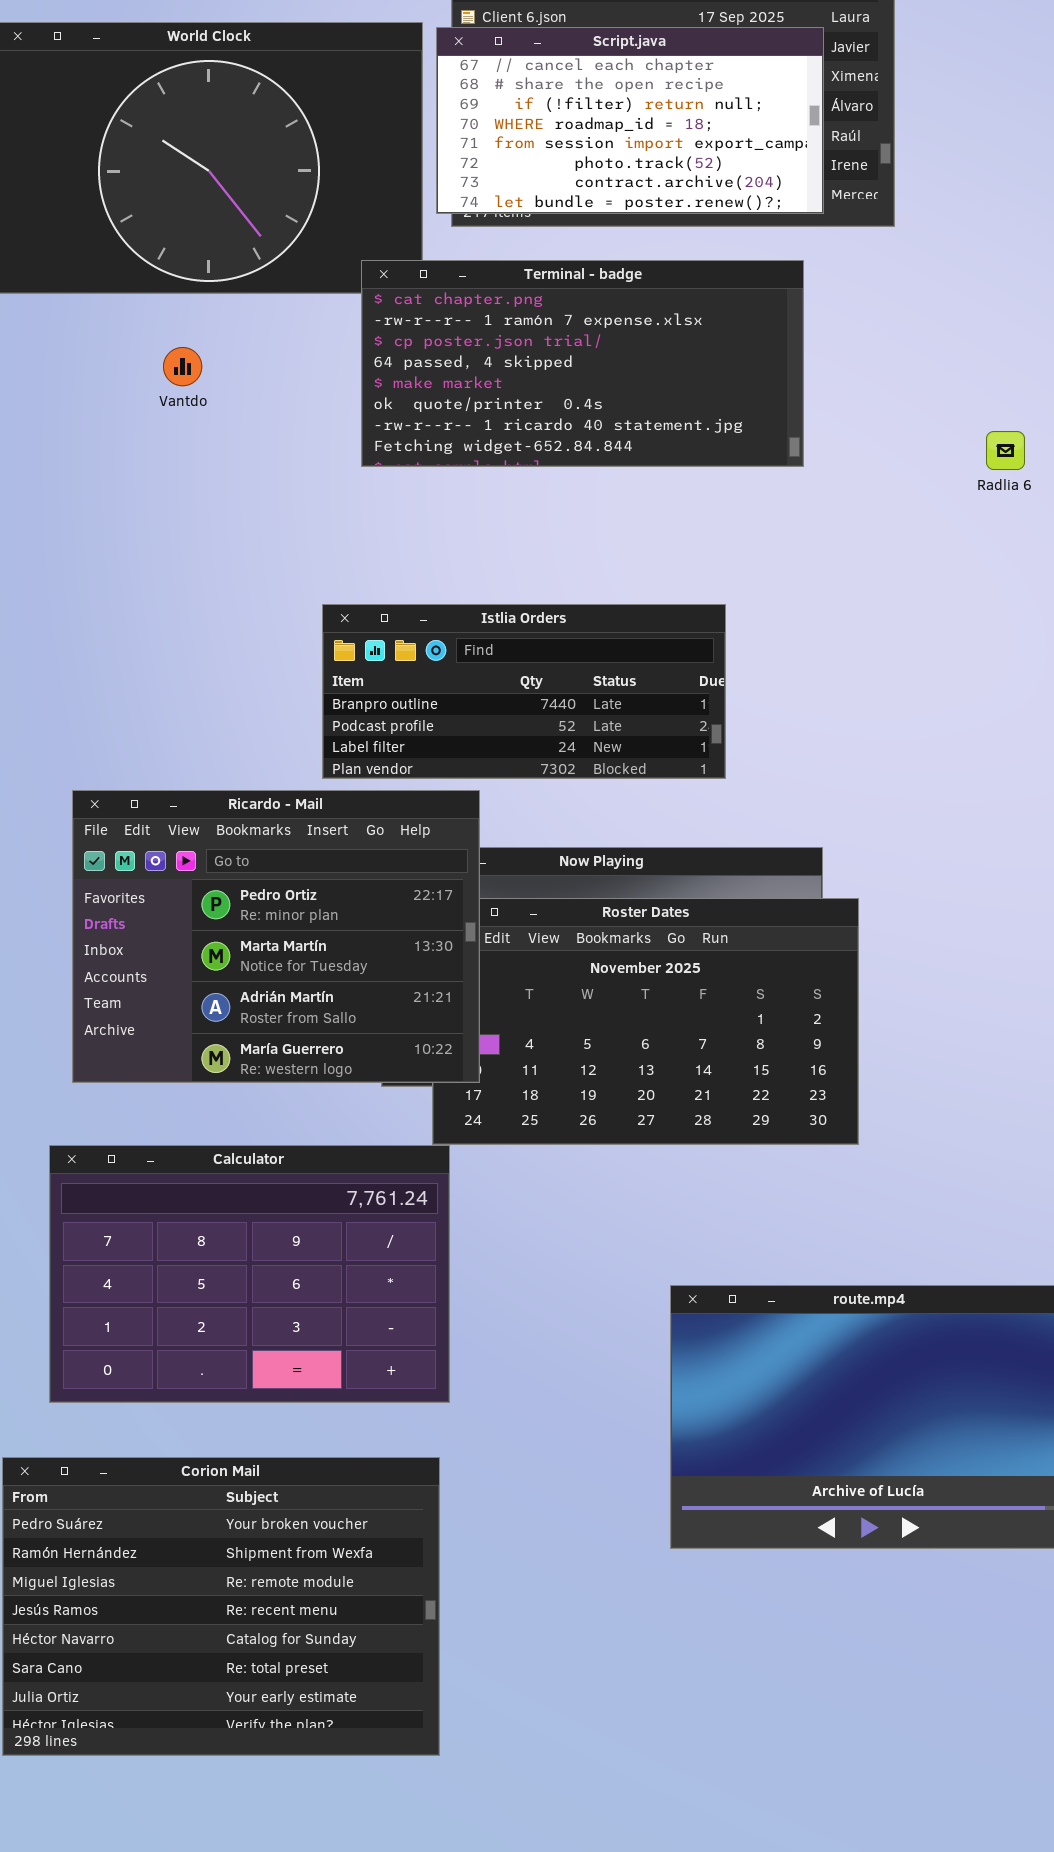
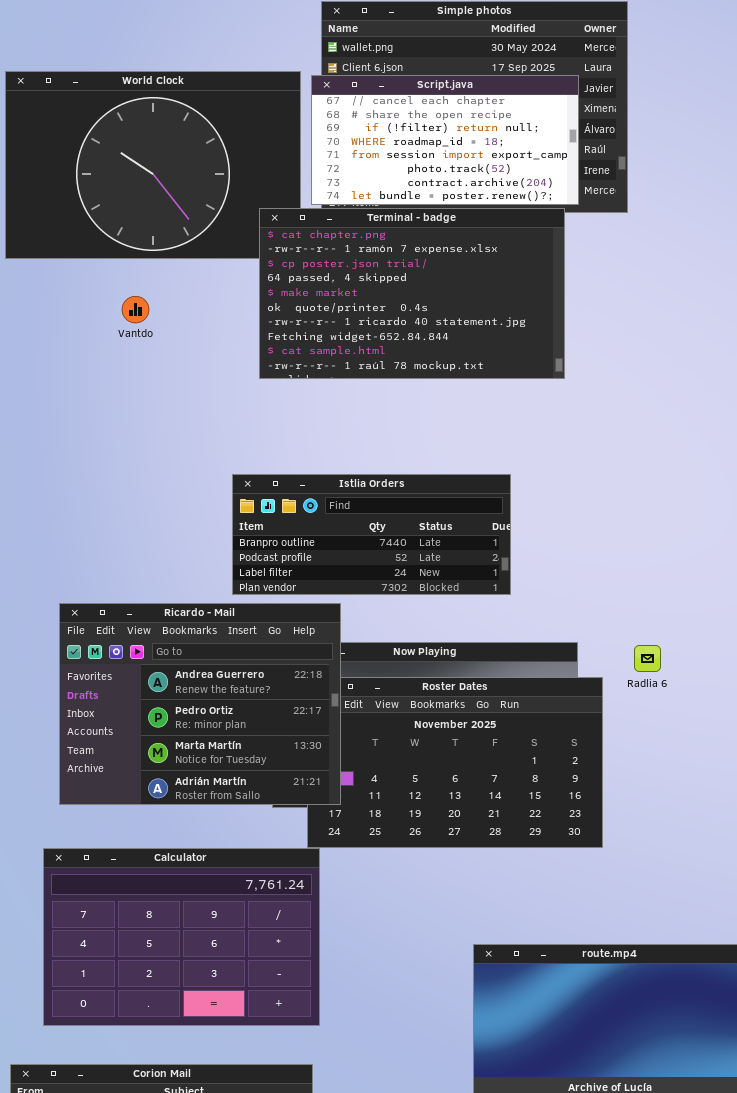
Terminal - badge: [361,260,804,467] -> [259,208,565,379], resized
Radlia 6: [986,431,1025,470] -> [634,645,661,672], moved
Ricardo - Mail: [72,790,480,1083] -> [59,603,341,805], scrolled up 1 row

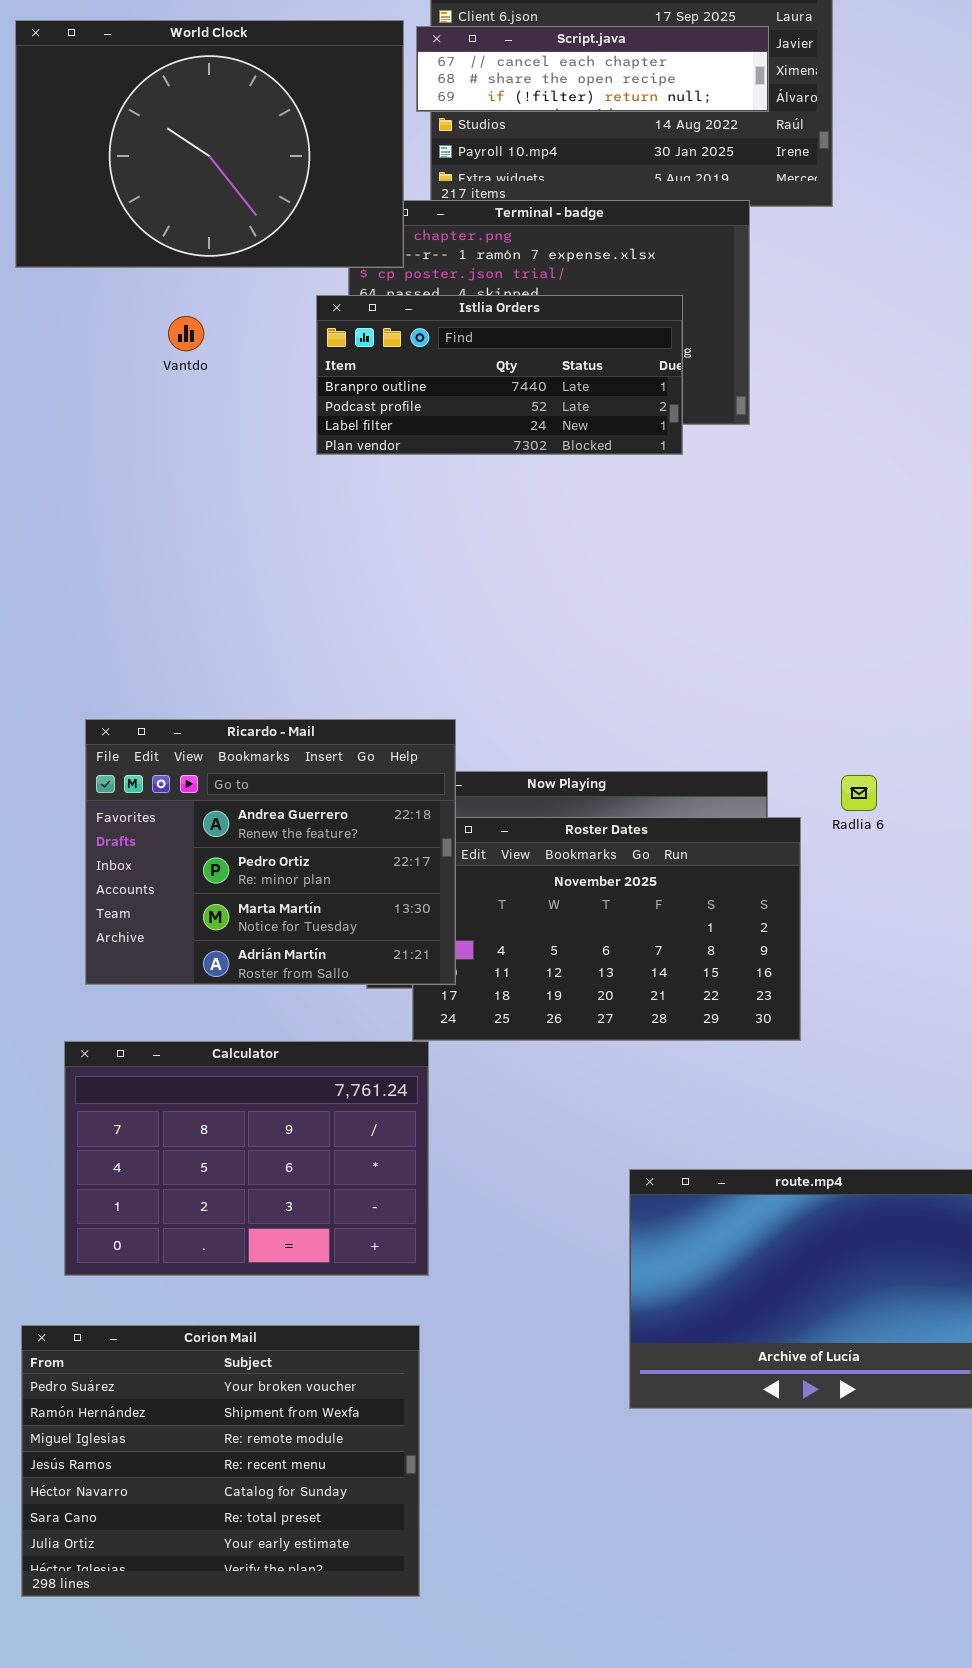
World Clock: [5,71,301,259] -> [15,20,404,268], raised
Script.java: [311,75,579,205] -> [416,26,769,112], resized
Istlia Orders: [232,474,511,595] -> [316,295,683,455], moved

